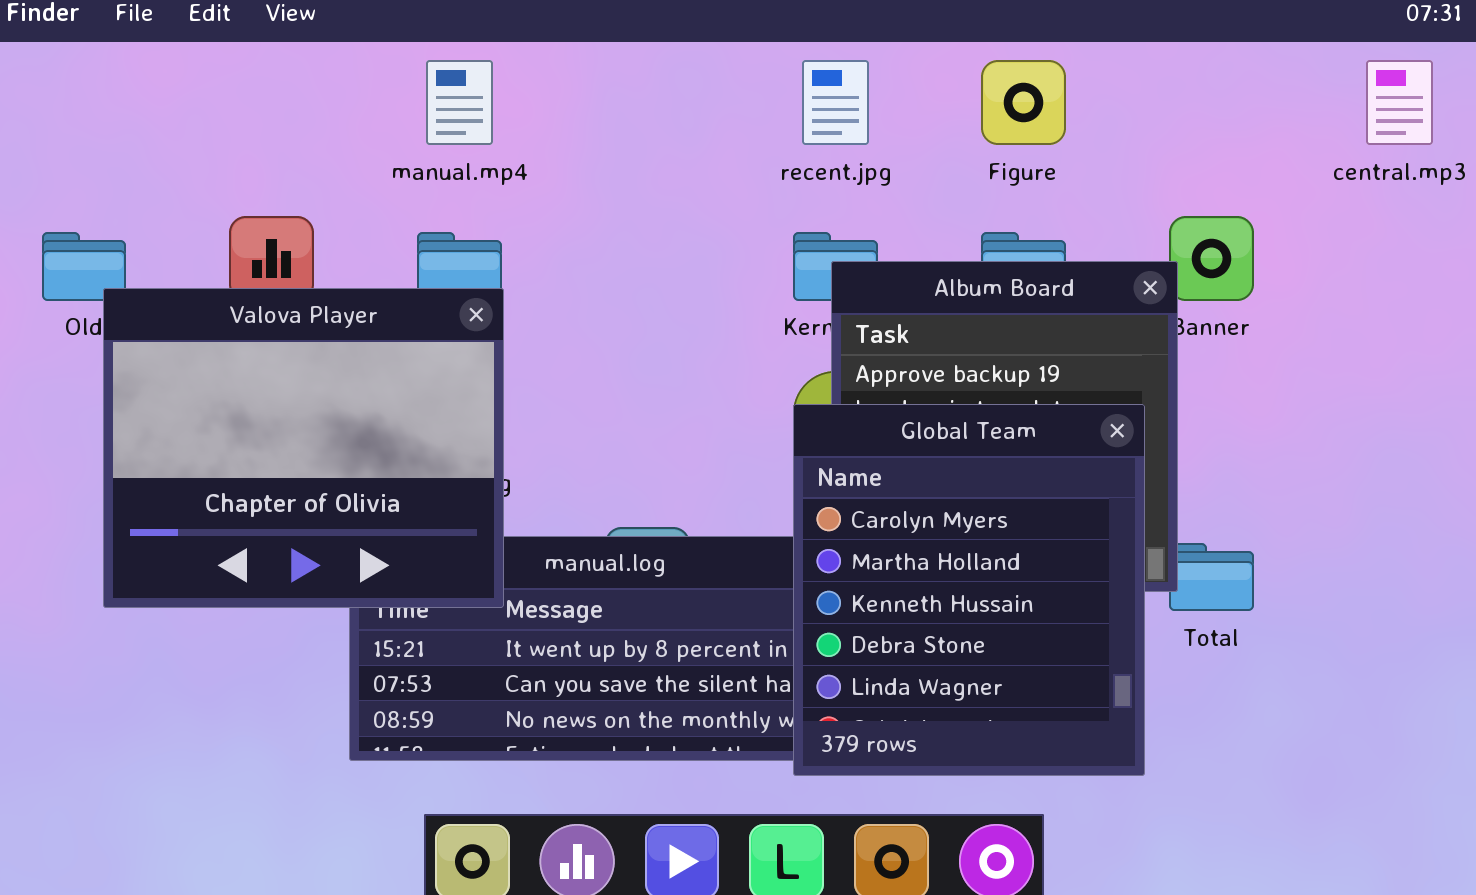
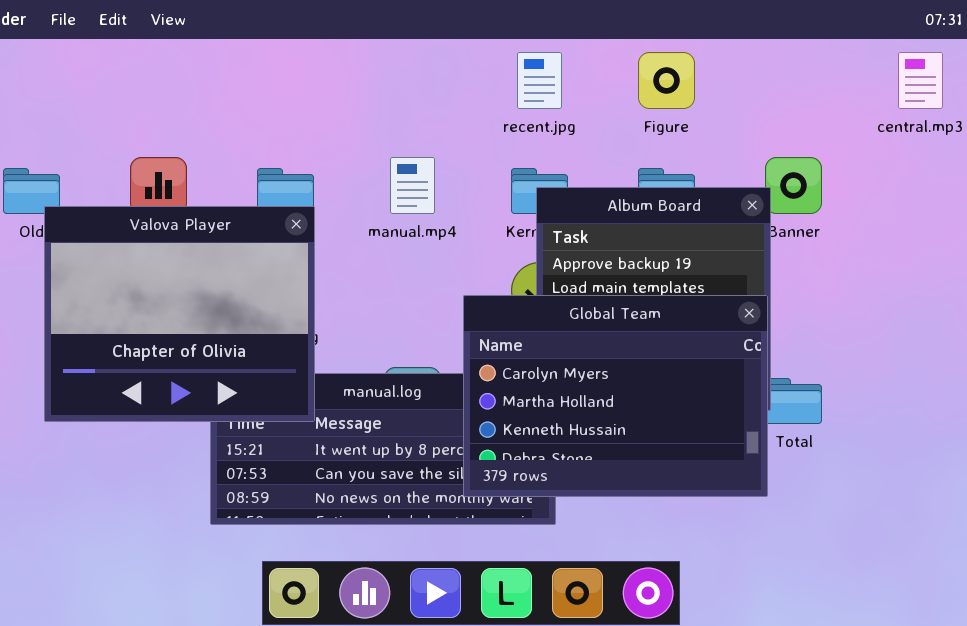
manual.mp4: [426,60,493,145] -> [390,157,435,214], moved
Global Team: [793,404,1145,776] -> [463,295,768,497], moved, resized

